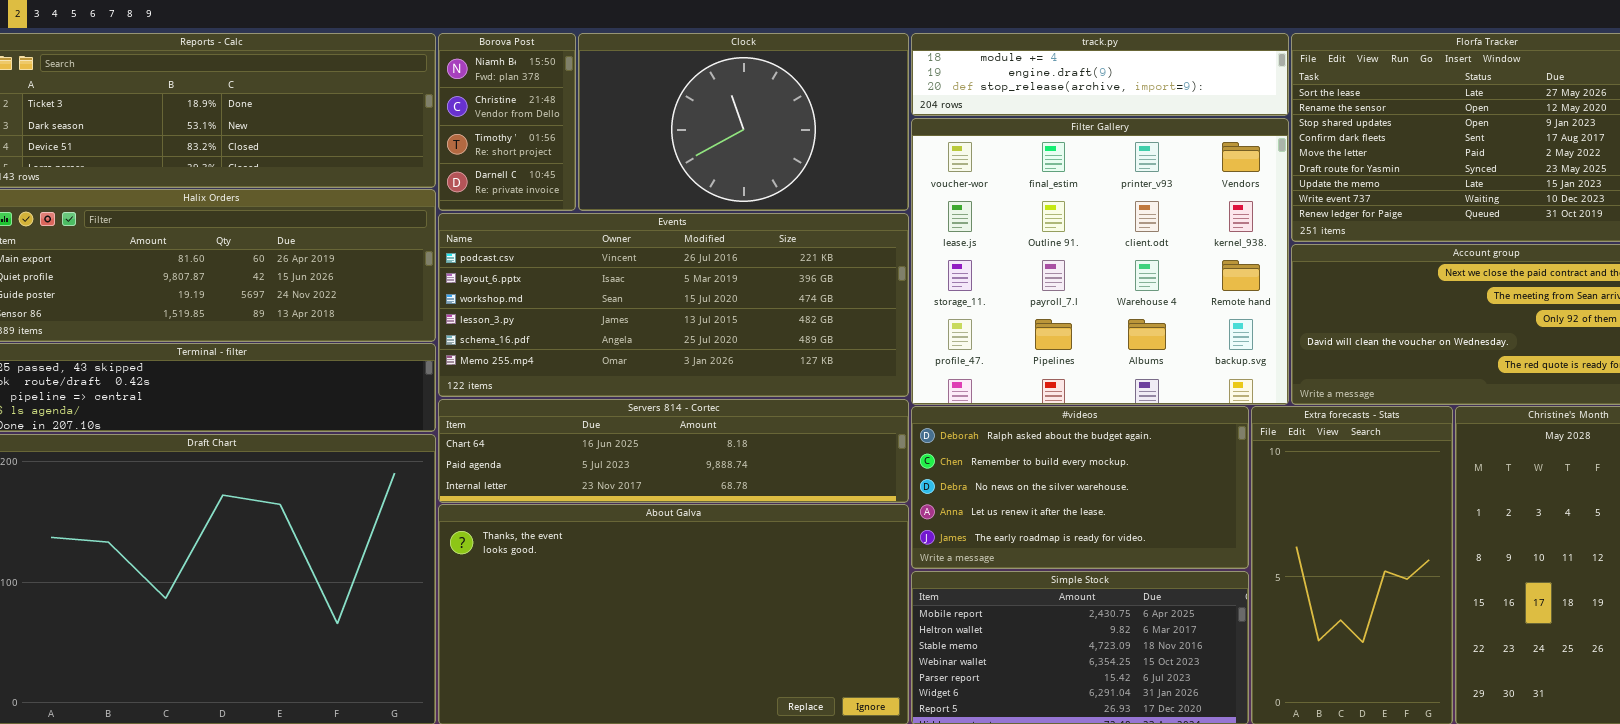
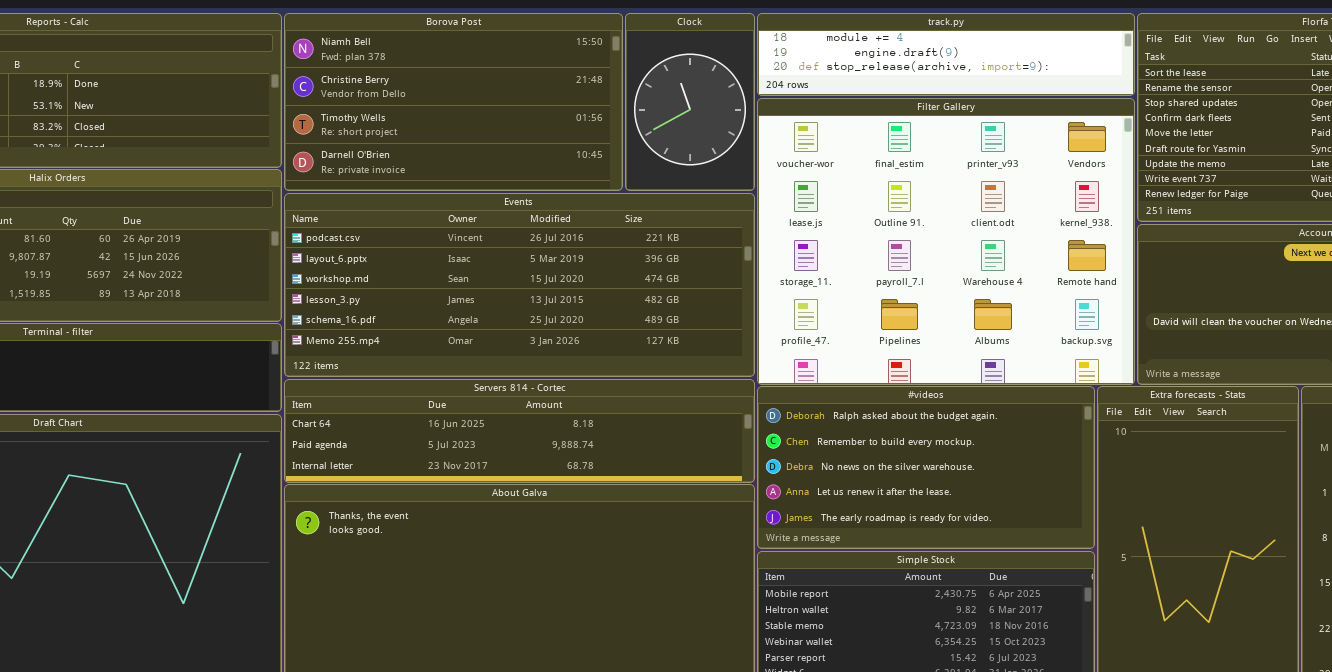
Borova Post: [438,33,576,211] -> [284,13,623,191], resized
Clock: [578,33,909,211] -> [625,13,755,191], resized

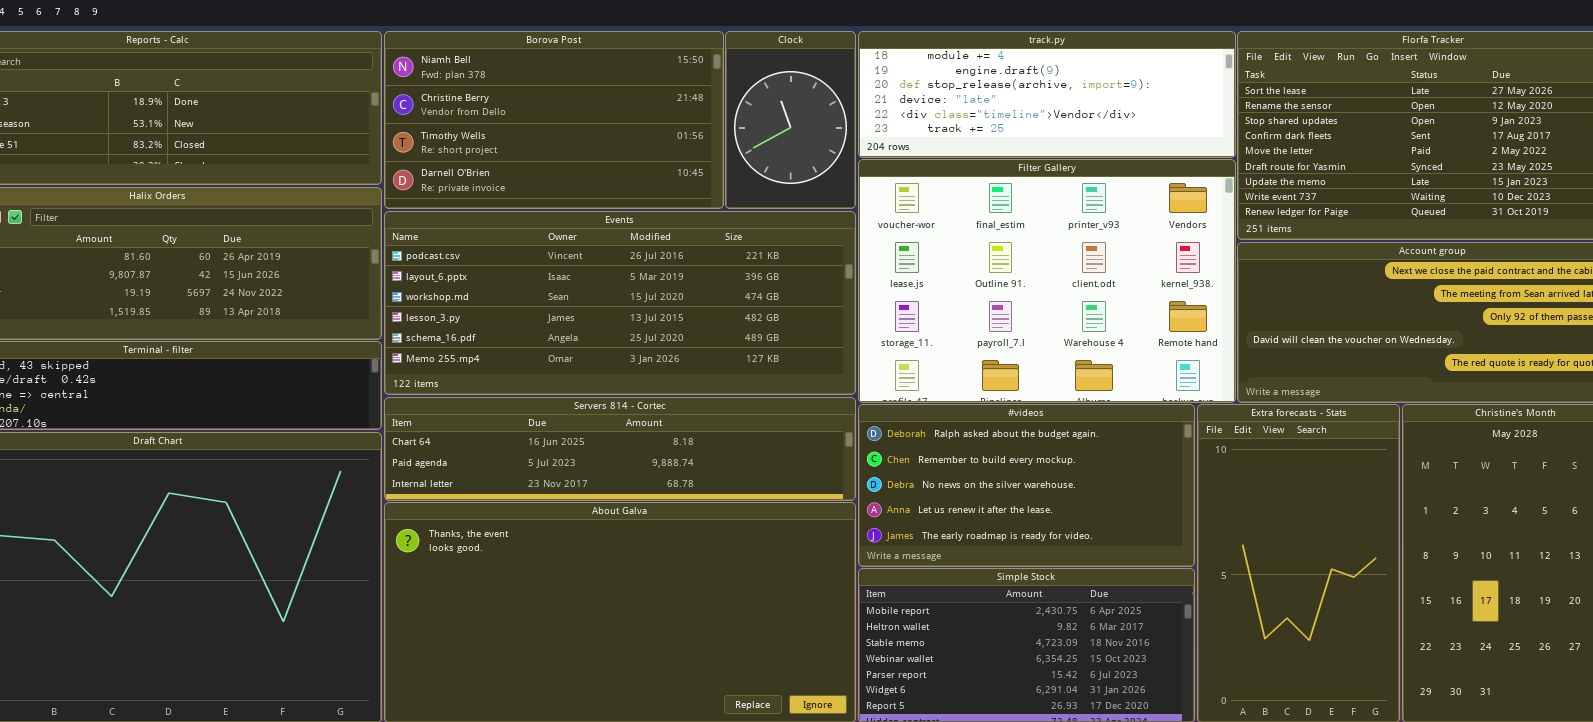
track.py: [757,13,1135,96] -> [858,31,1236,158], resized
Filter Gallery: [757,98,1135,385] -> [858,159,1236,403], resized

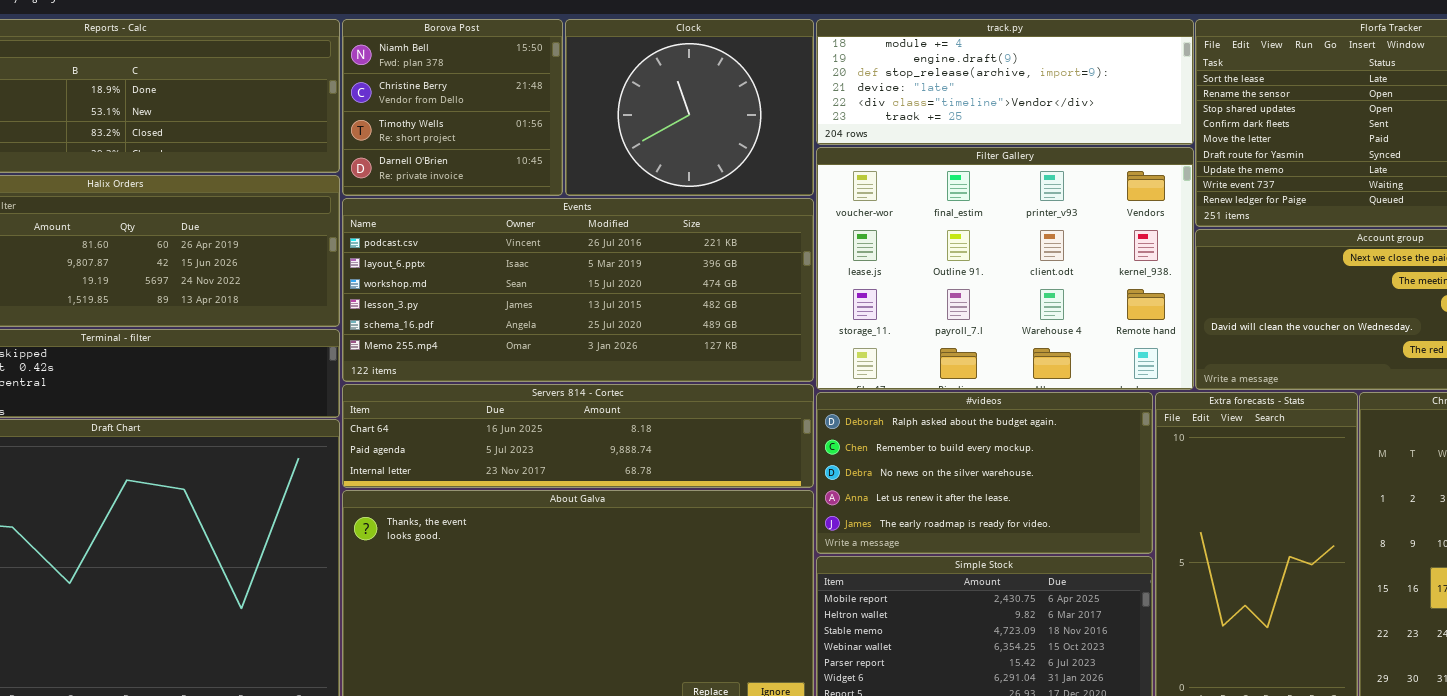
Borova Post: [384,31,724,209] -> [342,19,563,196], resized
Clock: [725,31,856,209] -> [565,19,814,196], resized

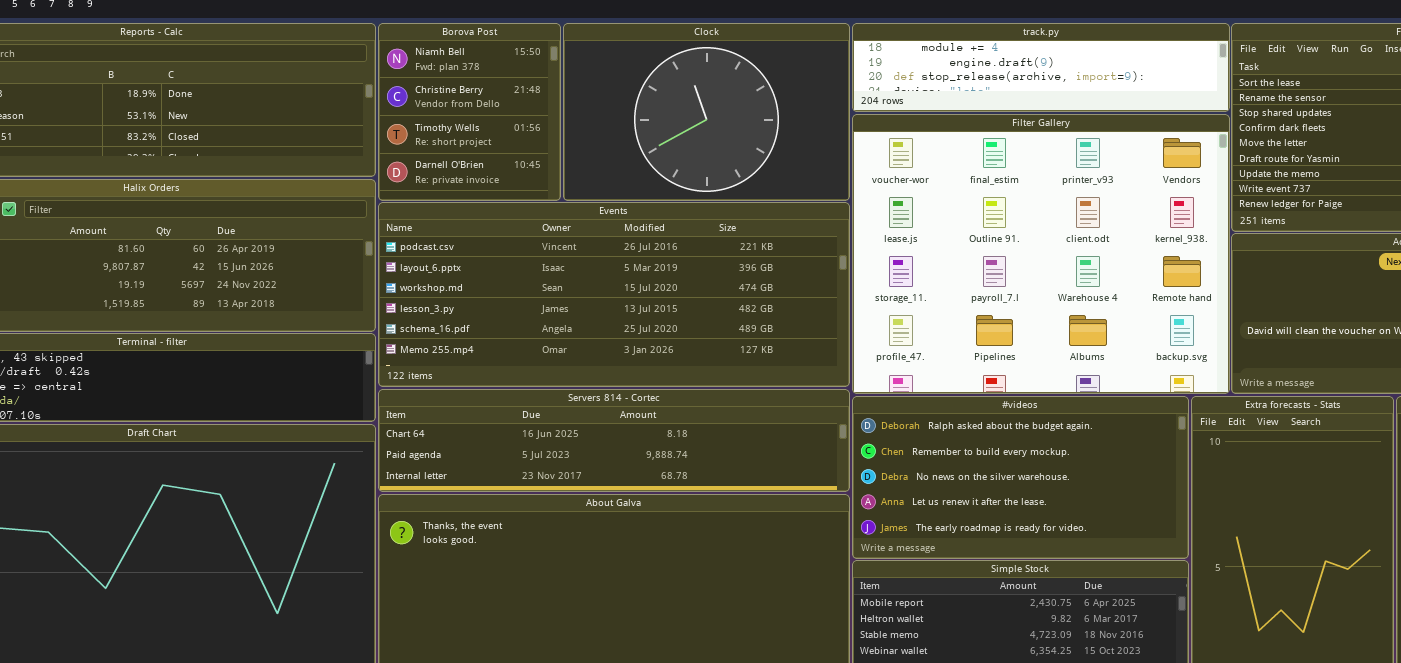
Borova Post: [342,19,563,196] -> [378,23,561,201], resized
Clock: [565,19,814,196] -> [563,23,850,201], resized
track.py: [816,19,1194,145] -> [852,23,1230,112], resized
Filter Gallery: [816,147,1194,390] -> [852,114,1230,394], resized

